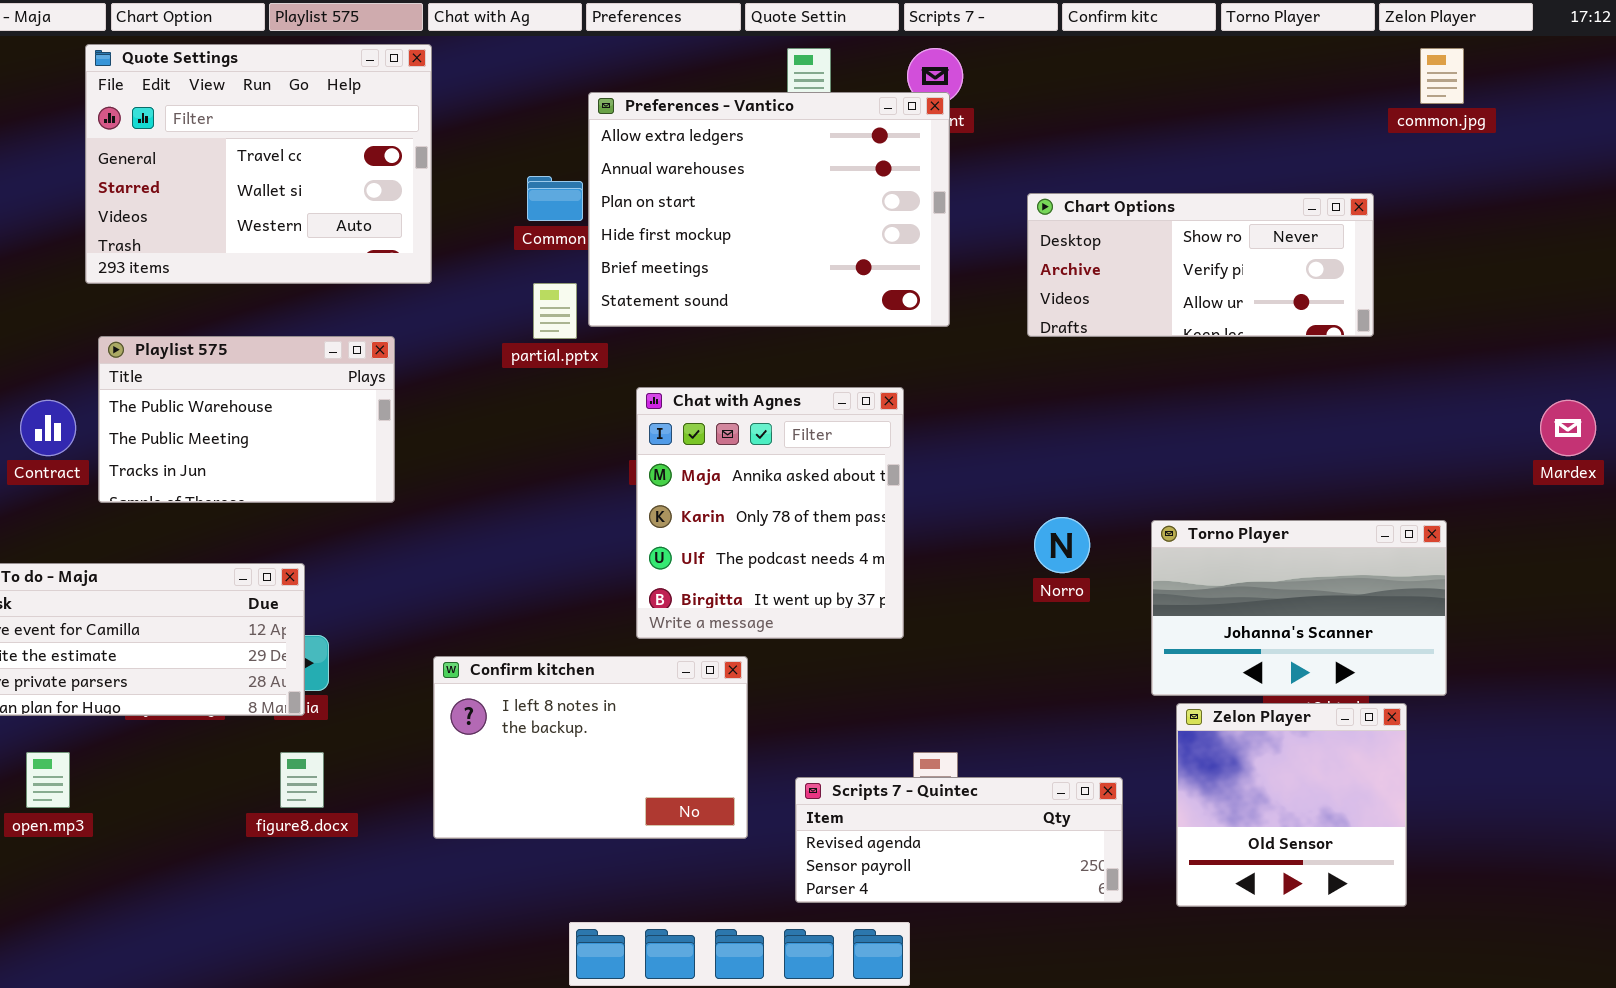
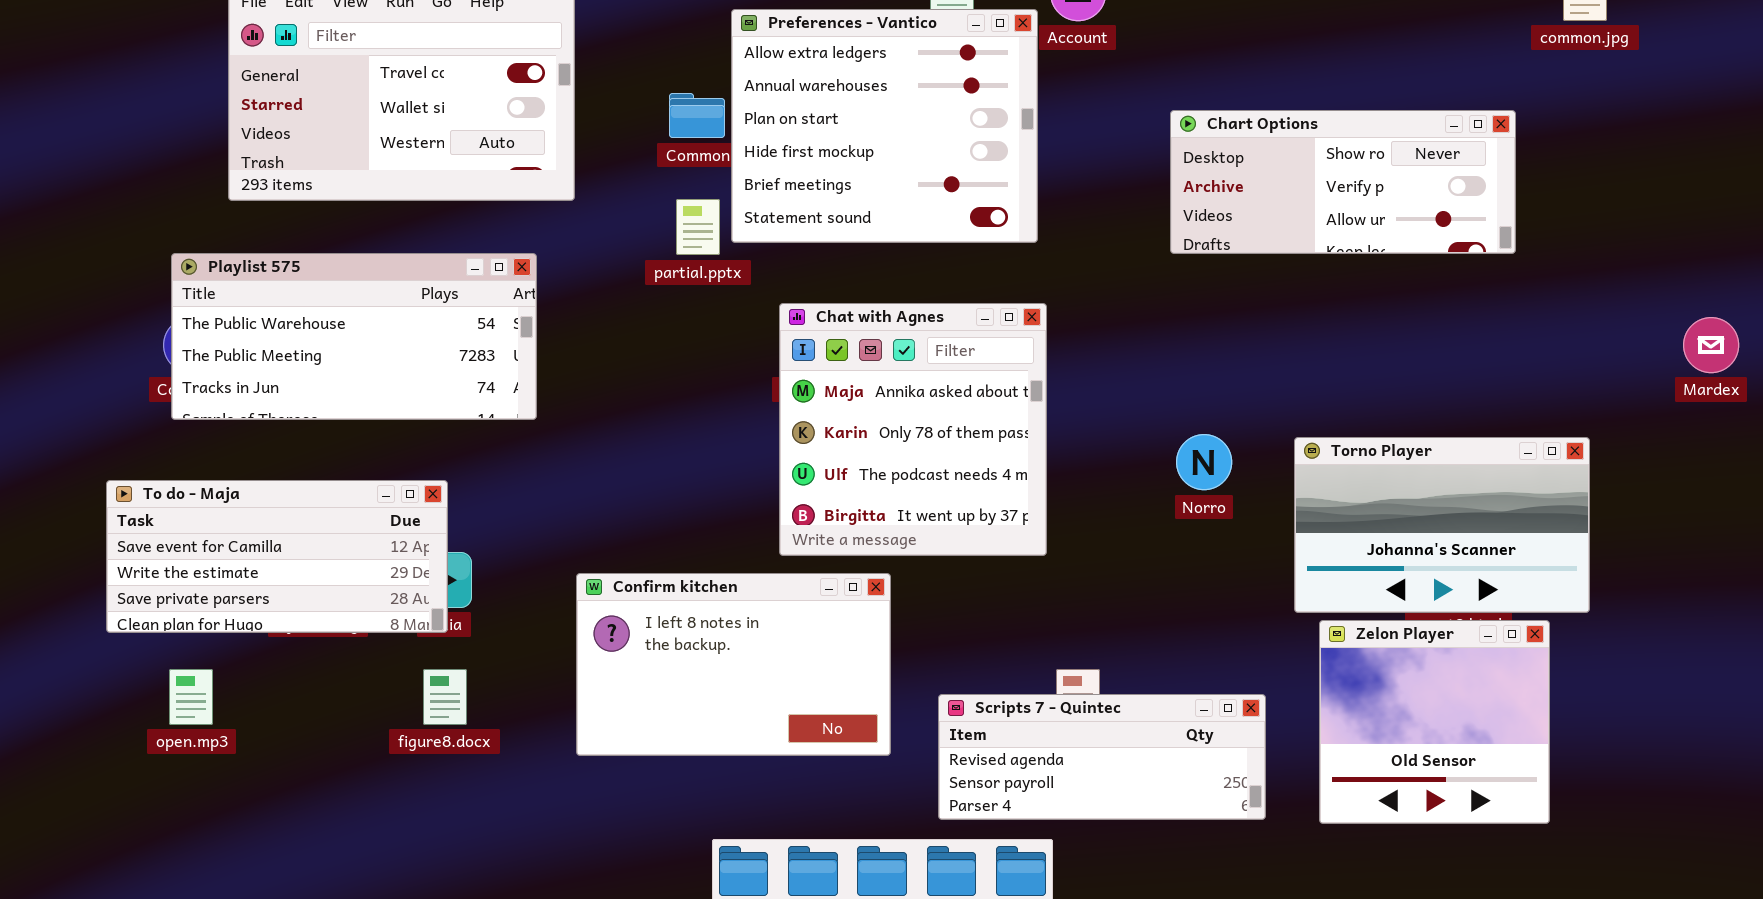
Preferences - Vantico: [588,92,950,327] -> [731,9,1038,243], resized
Playlist 575: [98,336,395,503] -> [171,253,537,420], resized

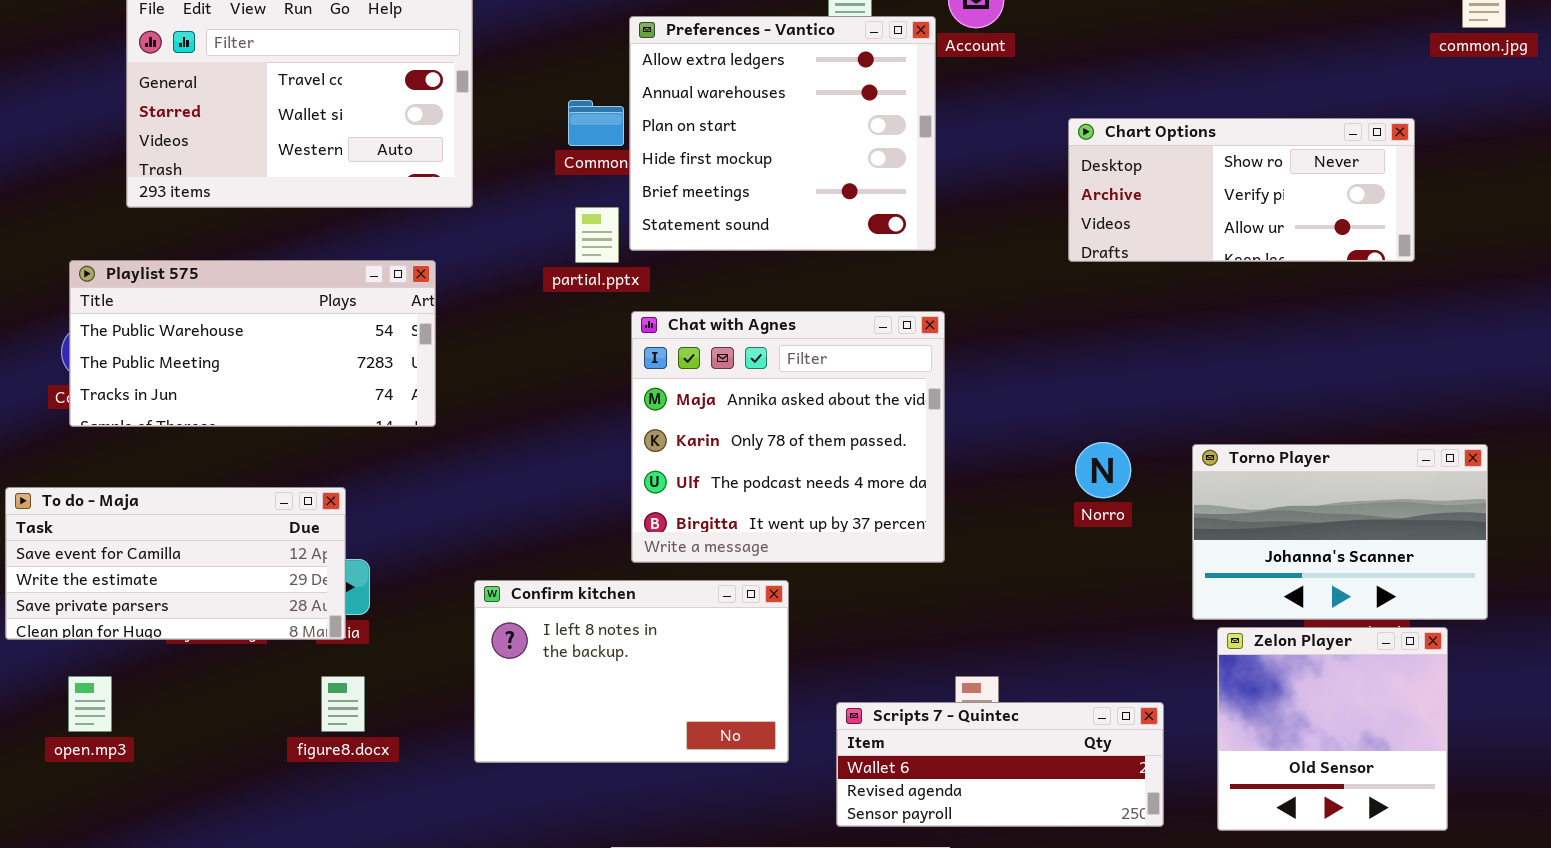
Chat with Agnes: [779,303,1047,556] -> [631,311,945,563], resized
Scripts 7 - Quintec: [938,694,1266,820] -> [836,702,1164,827], scrolled up 1 row

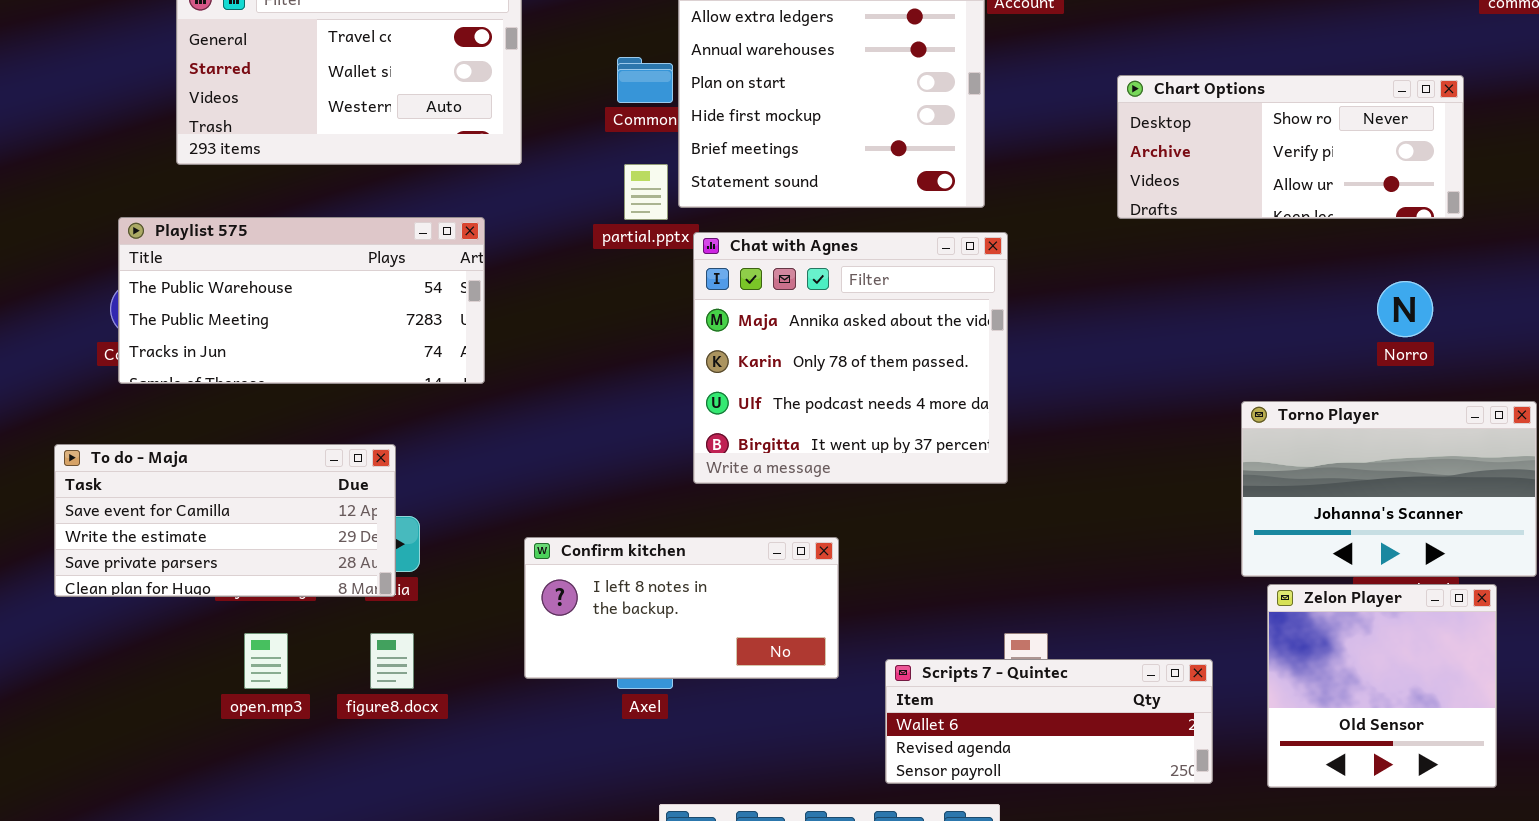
Chat with Agnes: [631,311,945,563] -> [693,232,1008,484], moved
Norro: [1075,442,1131,498] -> [1377,281,1433,337], moved
Confirm kitchen: [474,580,789,763] -> [524,537,839,679], resized
open.mp3: [68,676,112,732] -> [244,633,288,689], moved

